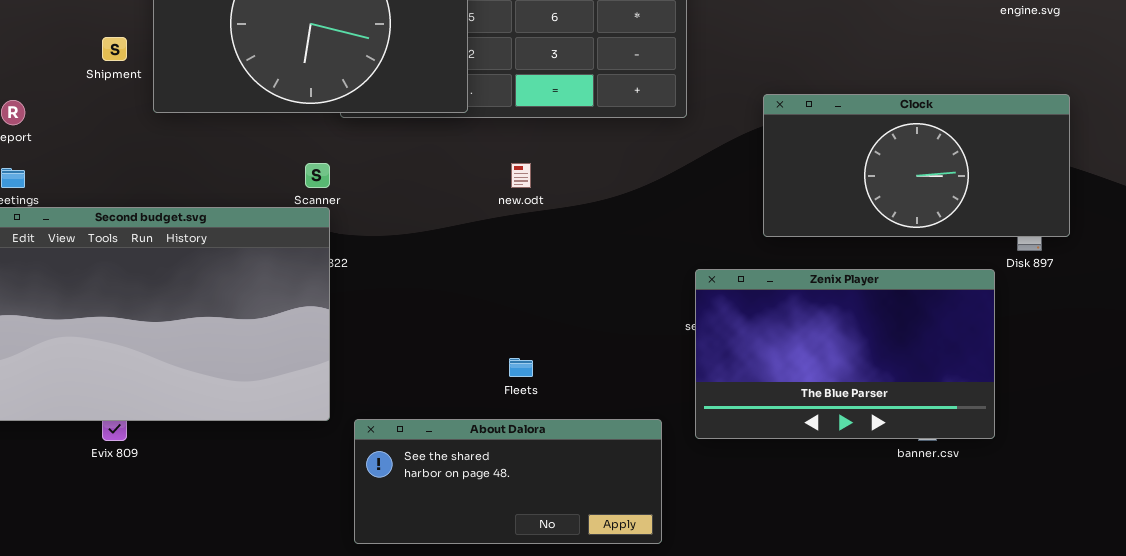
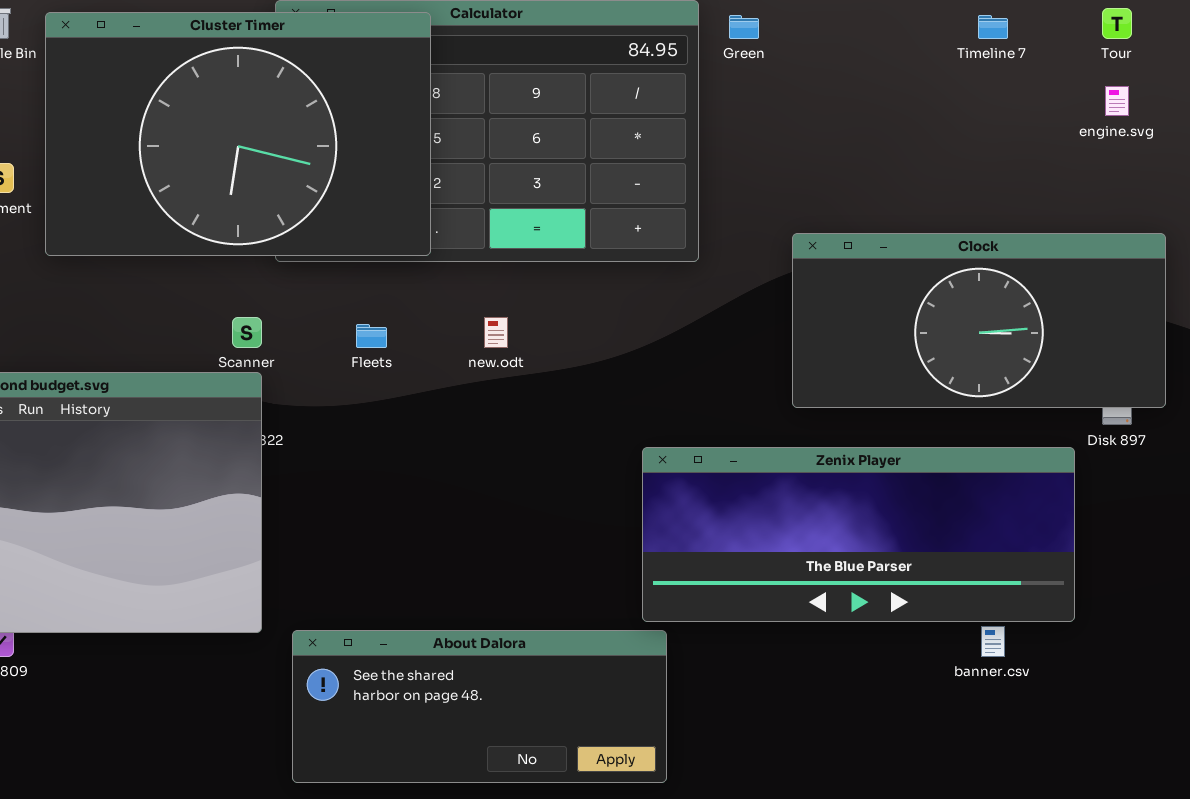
Zenix Player: [695,269,995,439] -> [642,447,1075,622], resized
Fleets: [509,358,533,377] -> [356,324,387,348], moved

